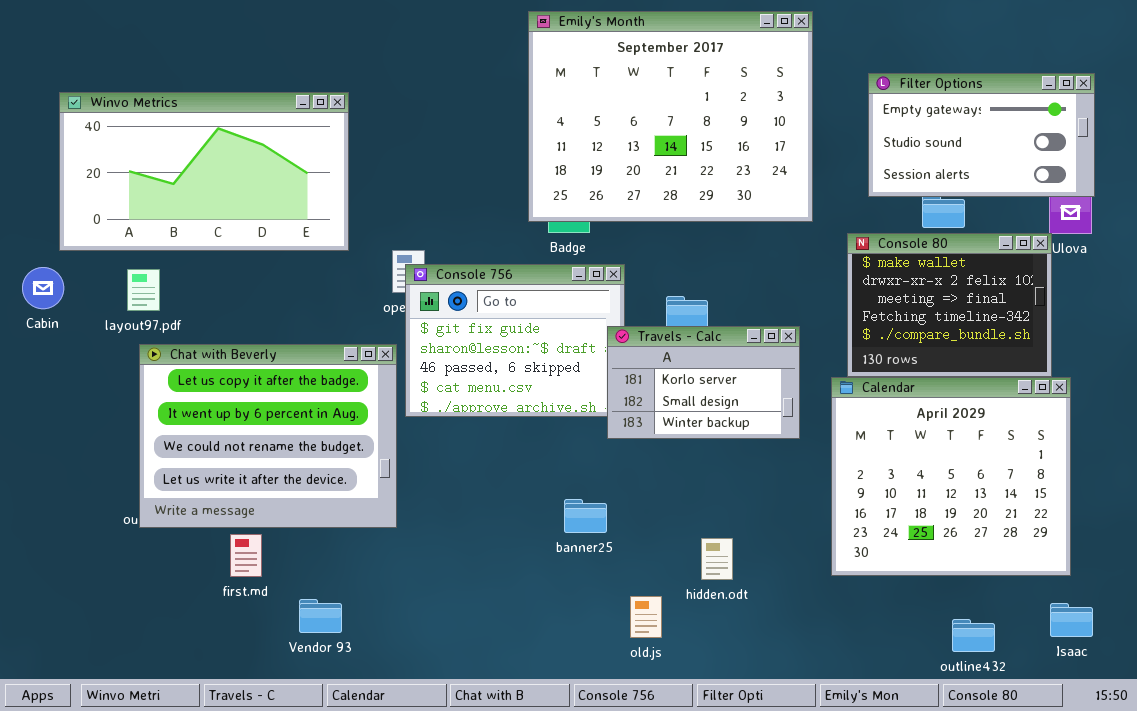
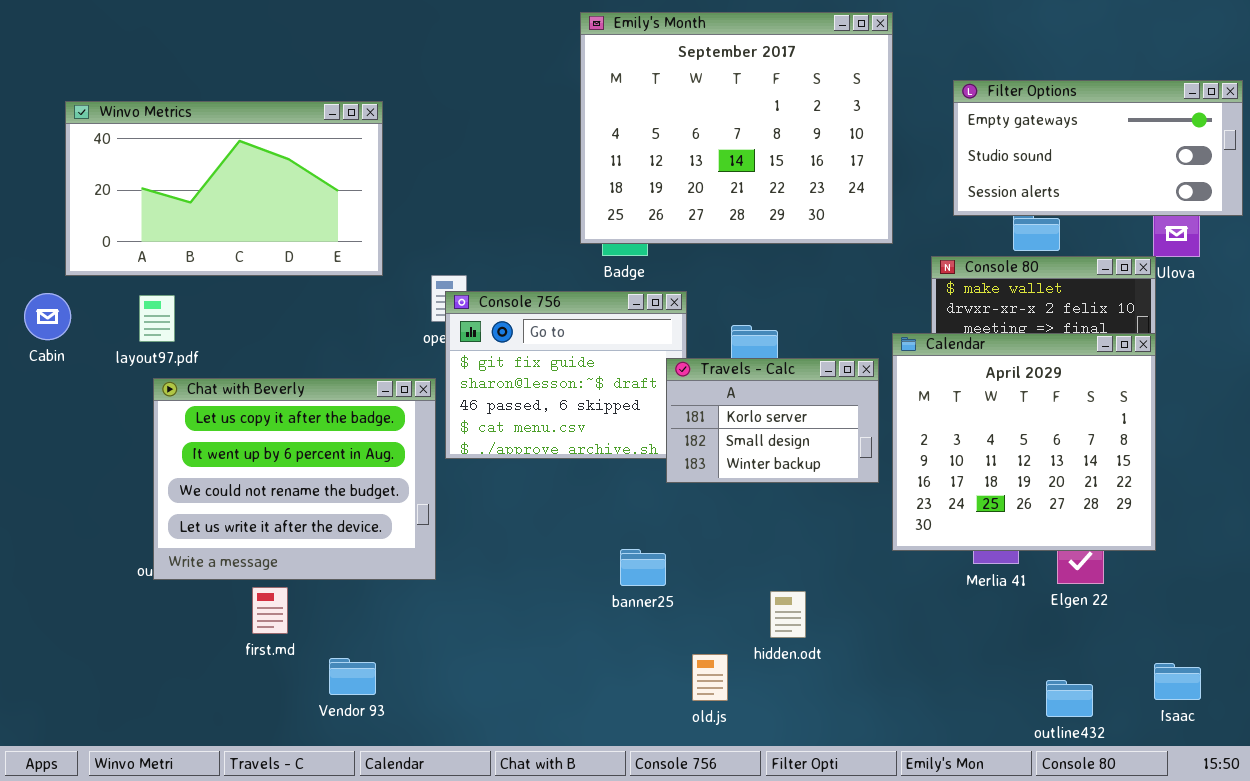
Filter Options: [868,73,1095,197] -> [953,80,1243,216], resized
Calendar: [831,377,1071,576] -> [892,333,1156,551], moved

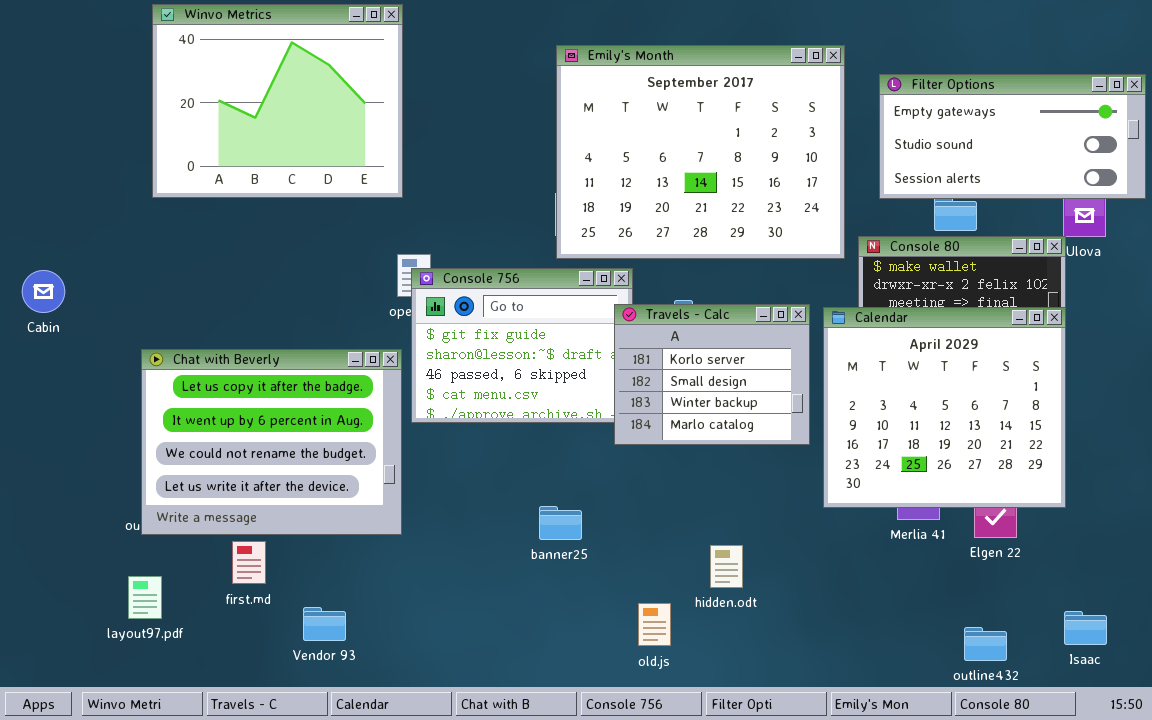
Emily's Month: [580,12,893,244] -> [556,45,845,259], moved
Winvo Metrics: [65,101,383,276] -> [152,4,403,198], moved, resized
layout97.pdf: [139,295,175,342] -> [128,576,162,619], moved
Travels - Calc: [666,358,879,483] -> [614,304,810,445], resized
banner25: [620,549,666,586] -> [539,506,582,540], moved

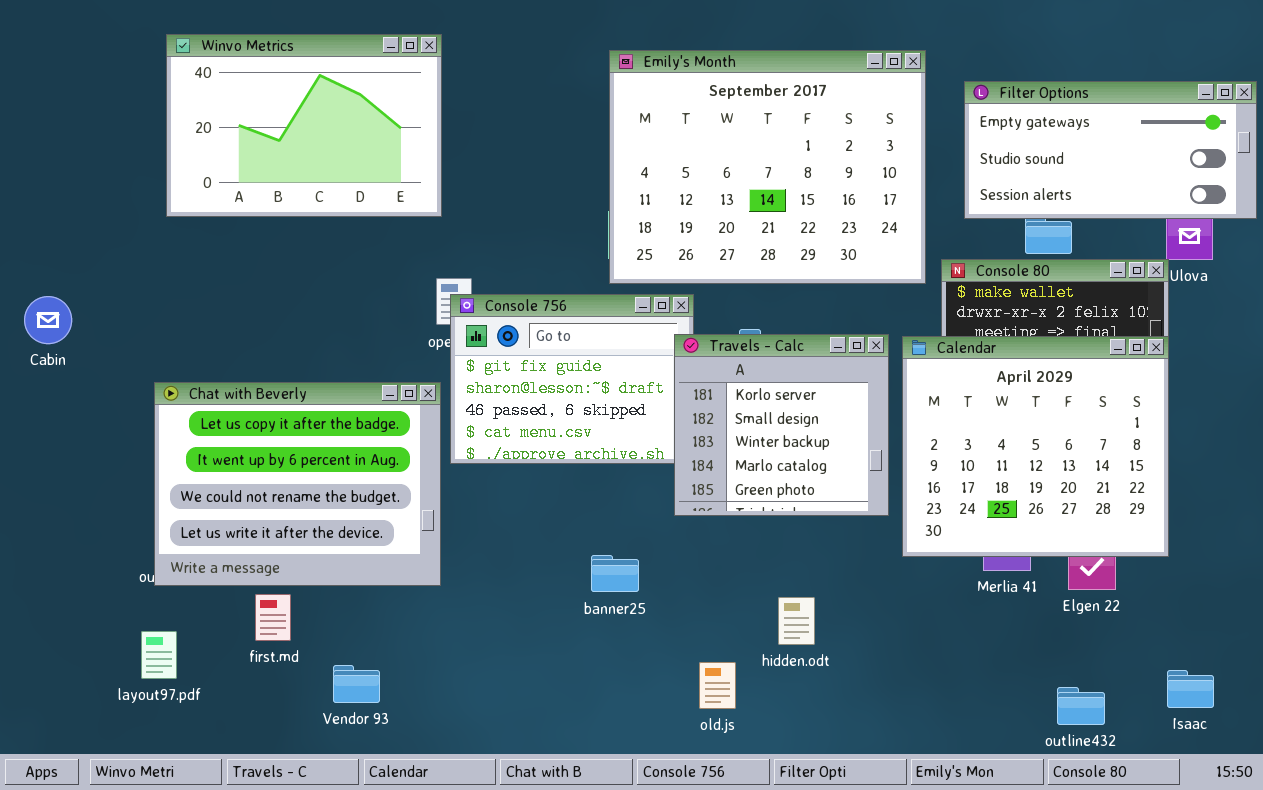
Winvo Metrics: [152,4,403,198] -> [166,34,442,217], resized
Travels - Calc: [614,304,810,445] -> [674,334,889,516], resized

